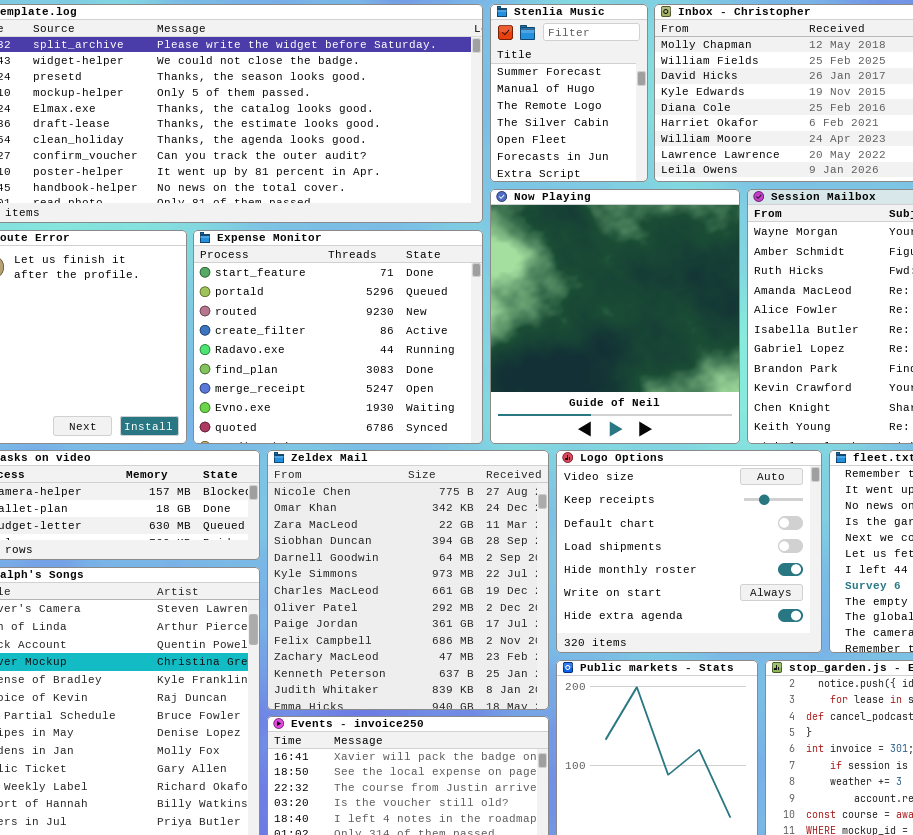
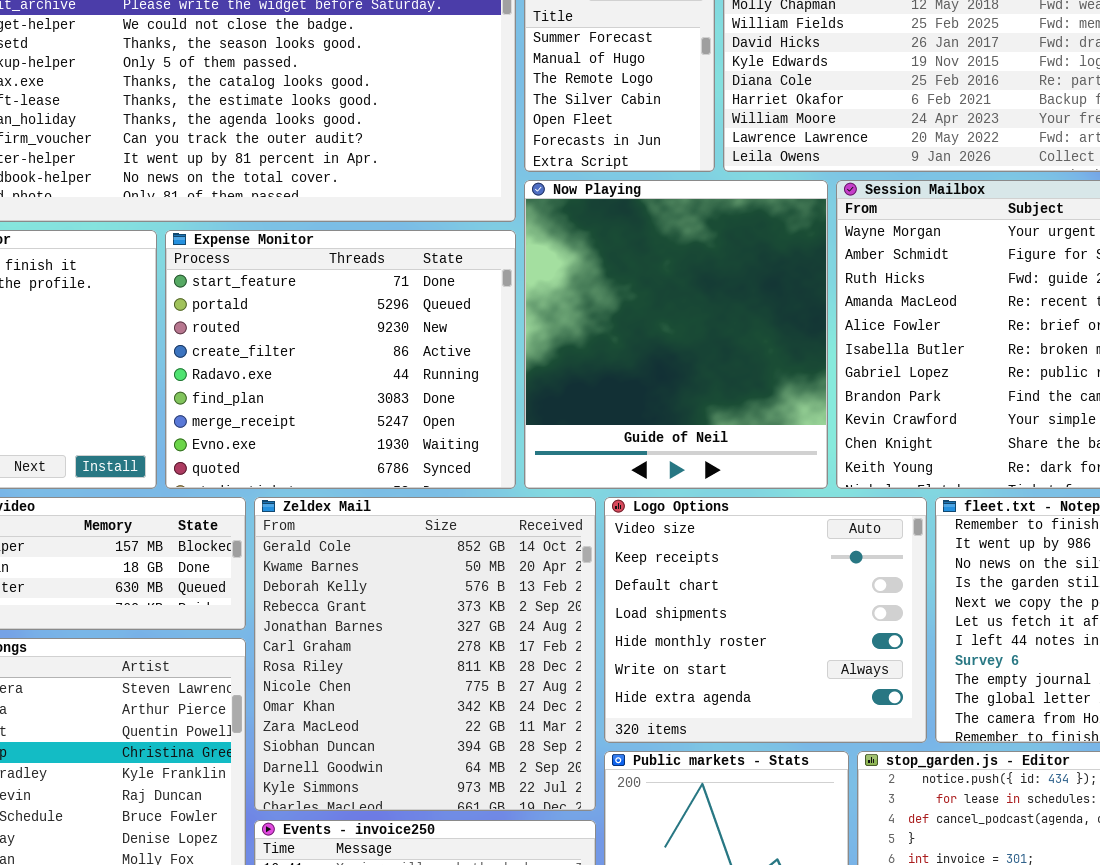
Zeldex Mail: [267,450,549,710] -> [254,497,596,811], scrolled up 7 rows

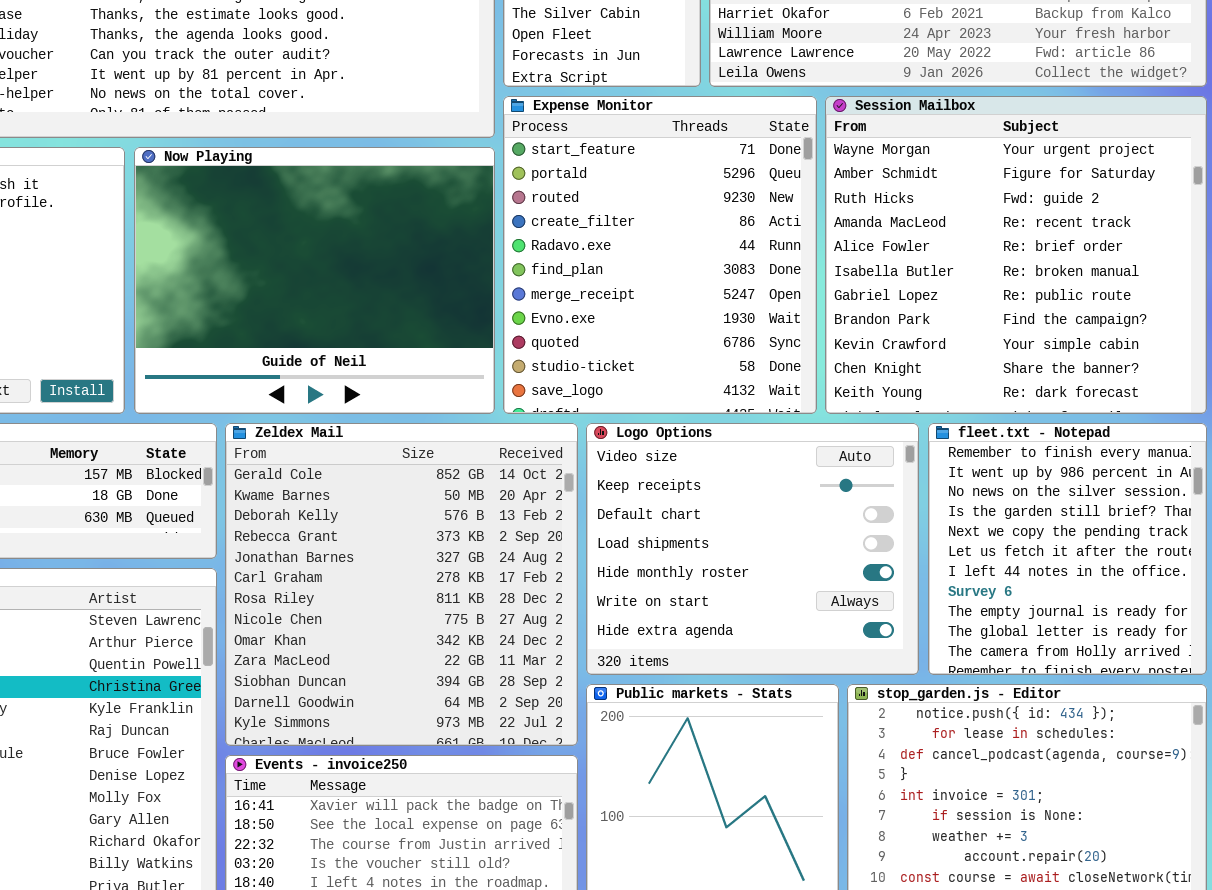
Now Playing: [524,180,828,489] -> [134,147,495,414], moved, resized
Expense Monitor: [165,230,516,489] -> [503,96,817,414], moved, resized

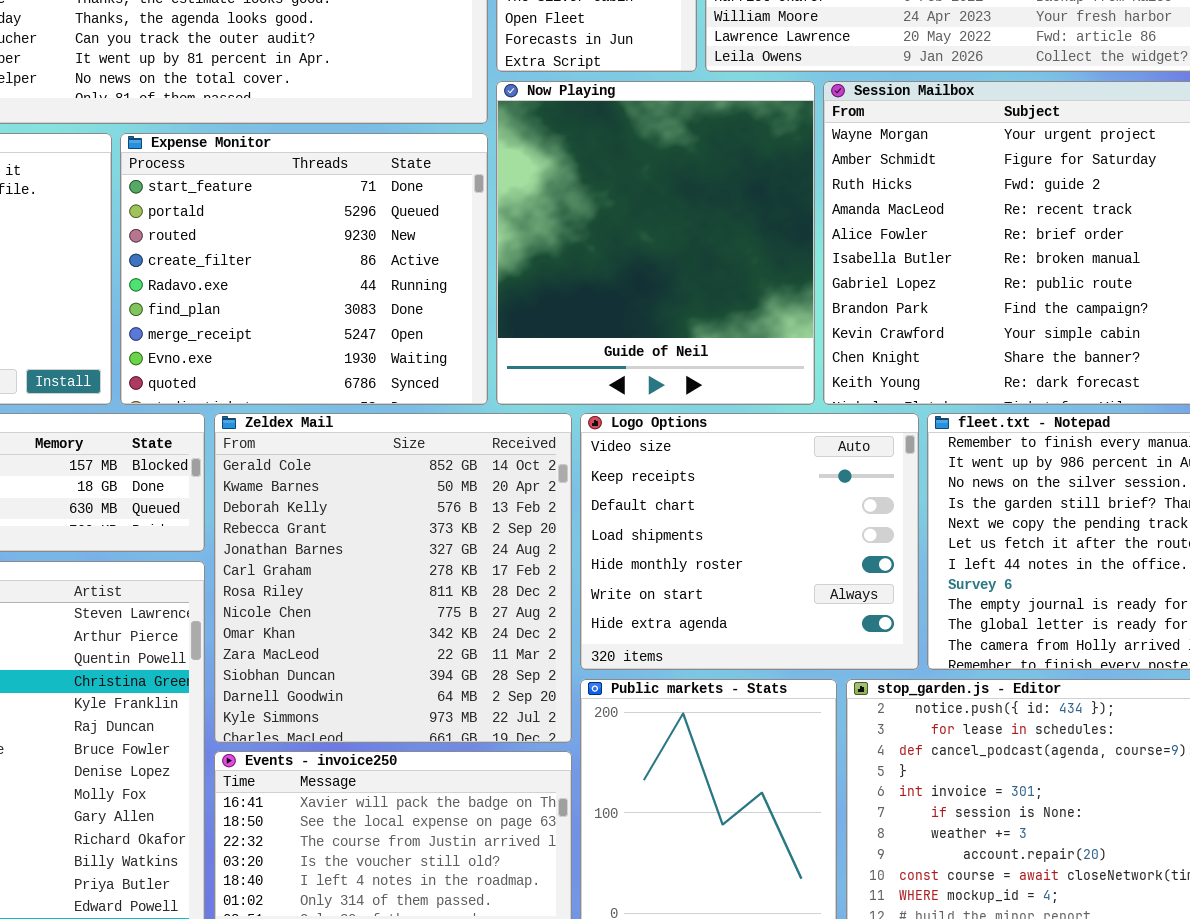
Expense Monitor: [503,96,817,414] -> [120,133,488,405], moved, resized
Now Playing: [134,147,495,414] -> [496,81,815,405], moved, resized

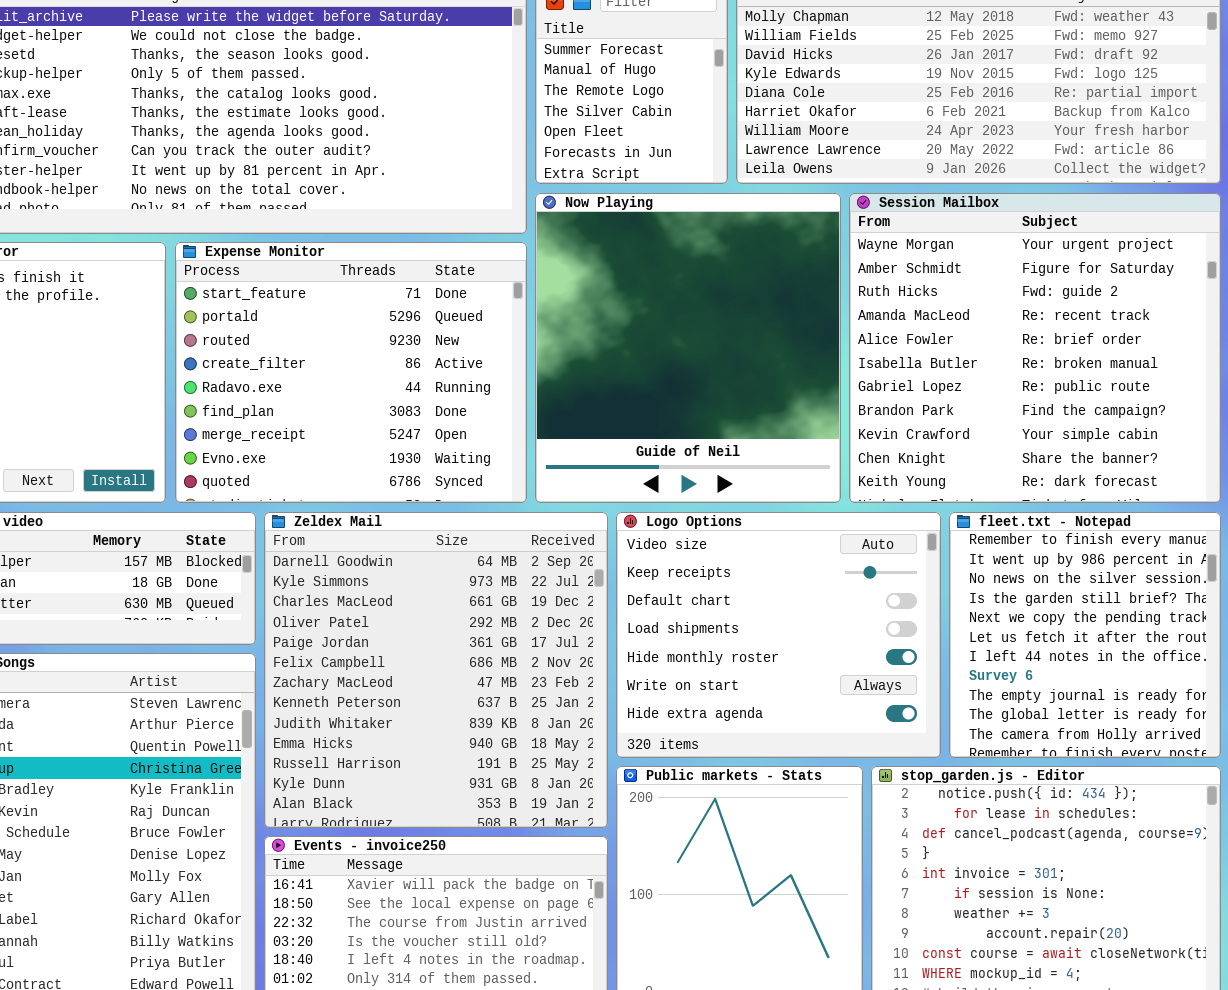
Zeldex Mail: [214,413,572,743] -> [264,512,608,828], scrolled down 11 rows

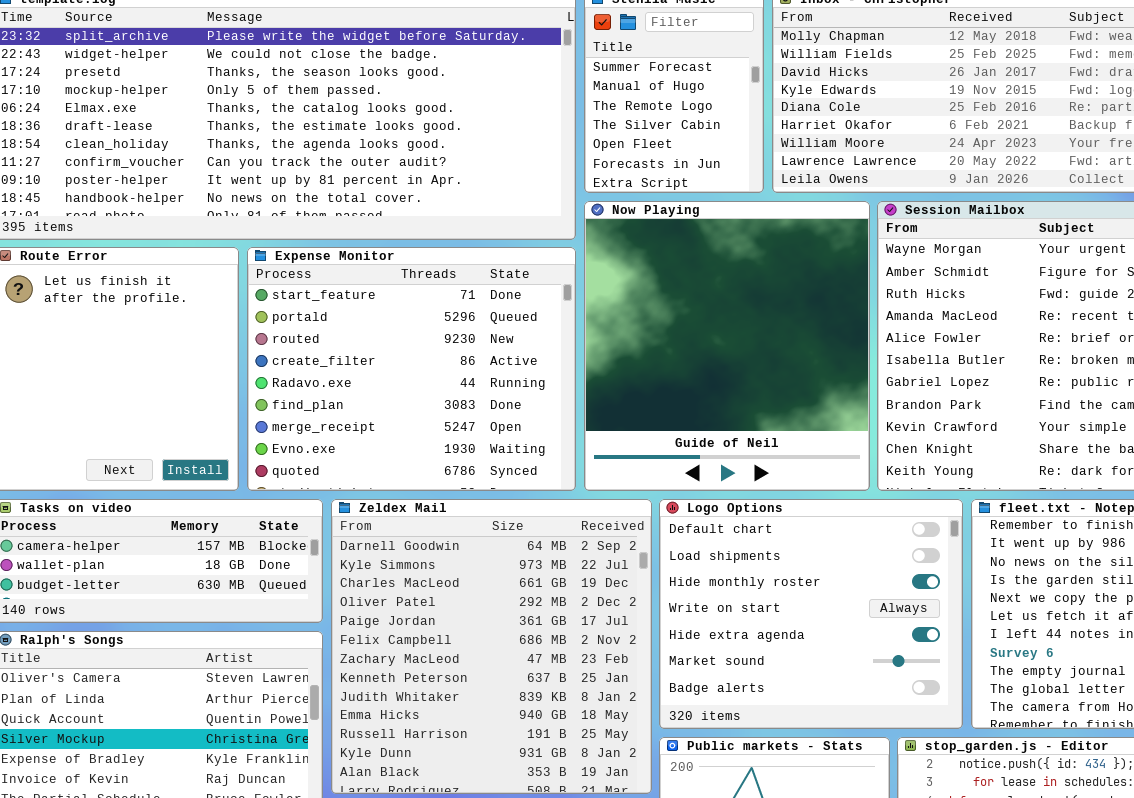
Logo Options: [616,512,941,758] -> [659,499,963,729], scrolled down 2 rows

